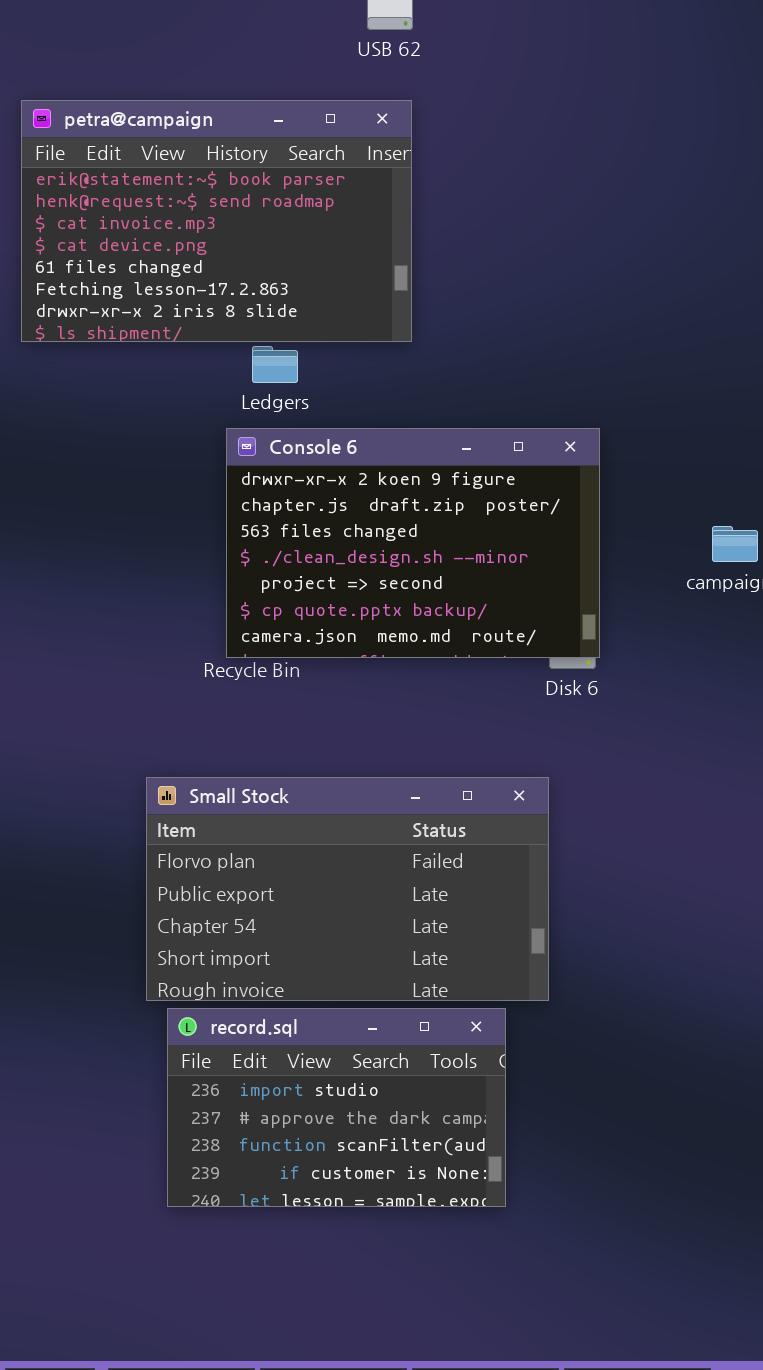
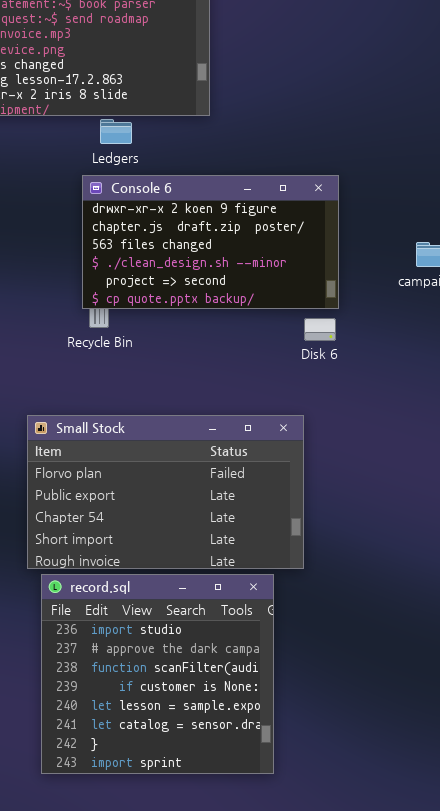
Console 6: [226,428,600,658] -> [82,175,339,309], resized
record.sql: [167,1008,506,1207] -> [41,574,274,774], resized

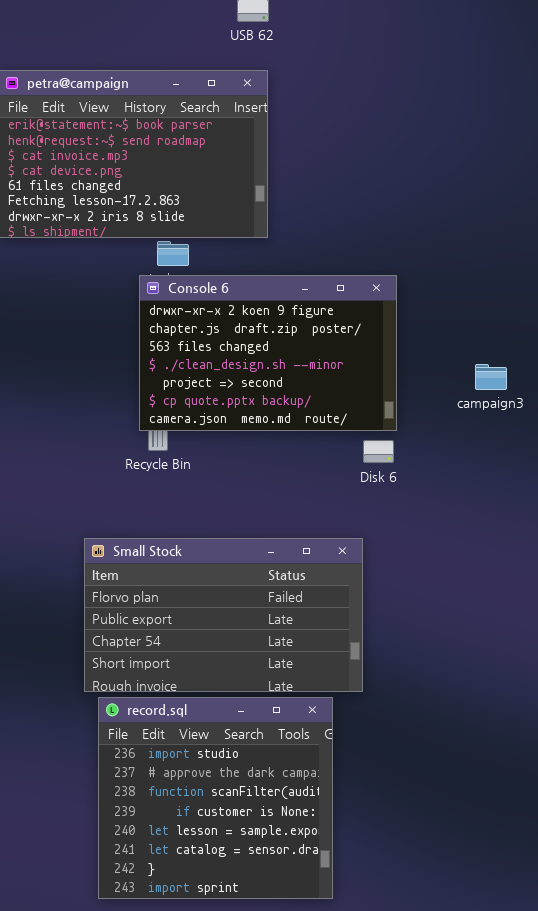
Console 6: [82,175,339,309] -> [139,275,397,431], resized

